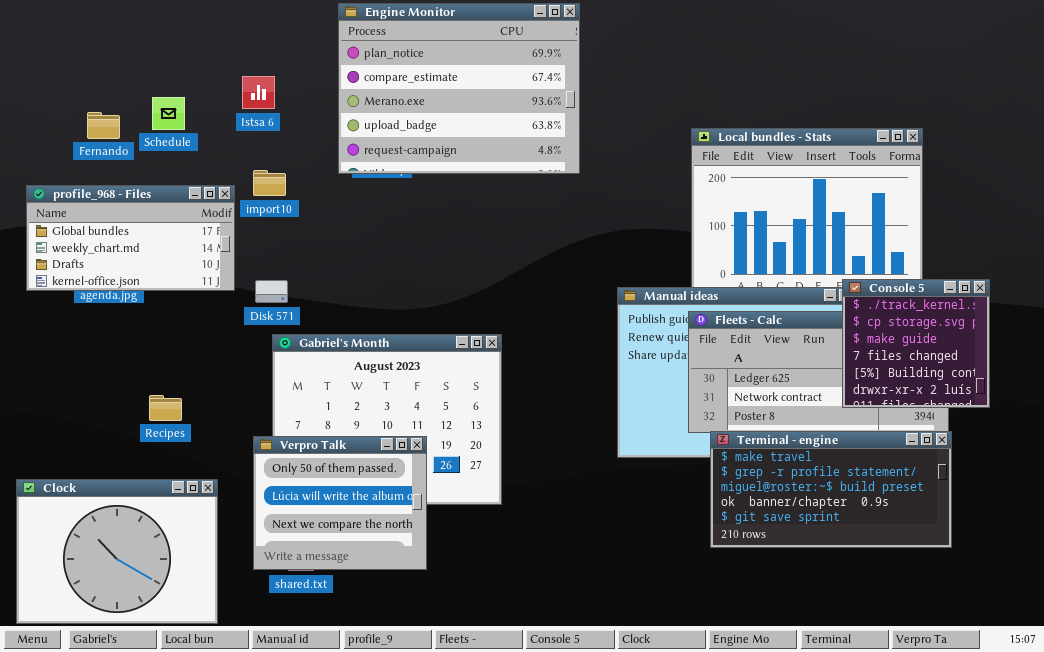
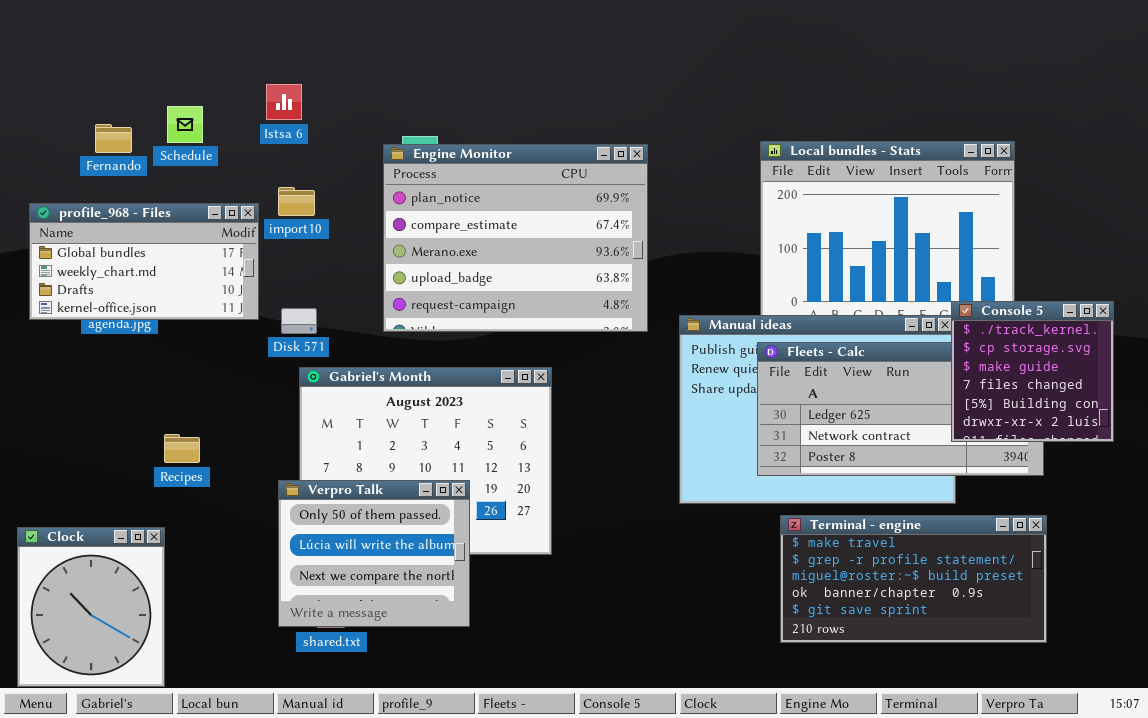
Engine Monitor: [338,3,580,174] -> [383,144,648,332], moved
Console 5: [842,279,990,408] -> [951,301,1114,442], moved
Terminal - engine: [710,431,952,548] -> [780,515,1047,643], moved
Clock: [16,479,218,624] -> [17,527,165,687], resized

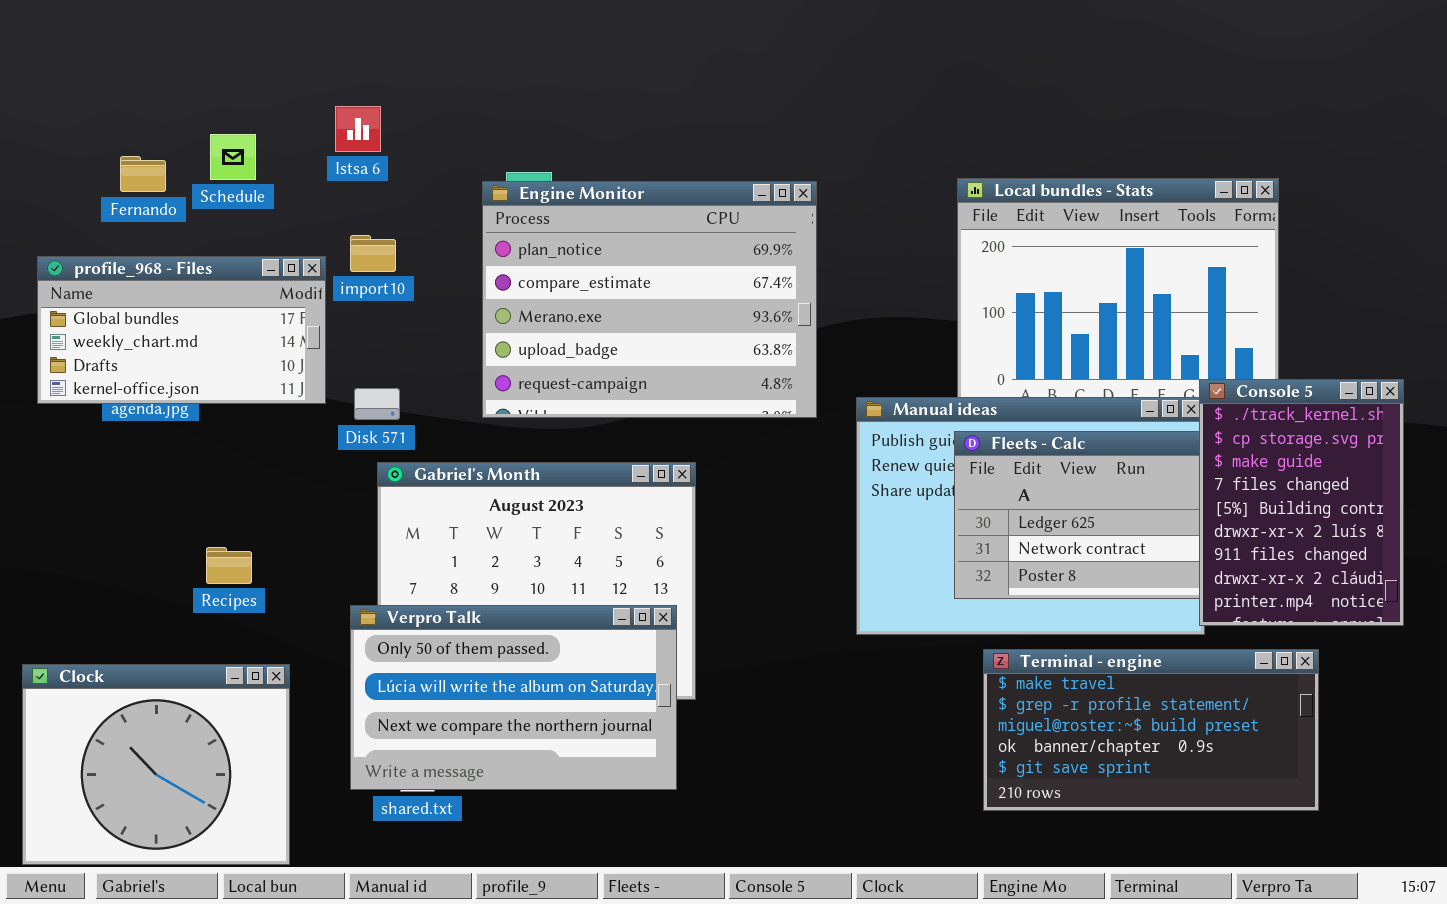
Console 5: [951,301,1114,442] -> [1199,379,1404,626], resized
Verpro Talk: [278,480,470,627] -> [350,605,677,790], resized
Clock: [17,527,165,687] -> [22,664,290,865], resized

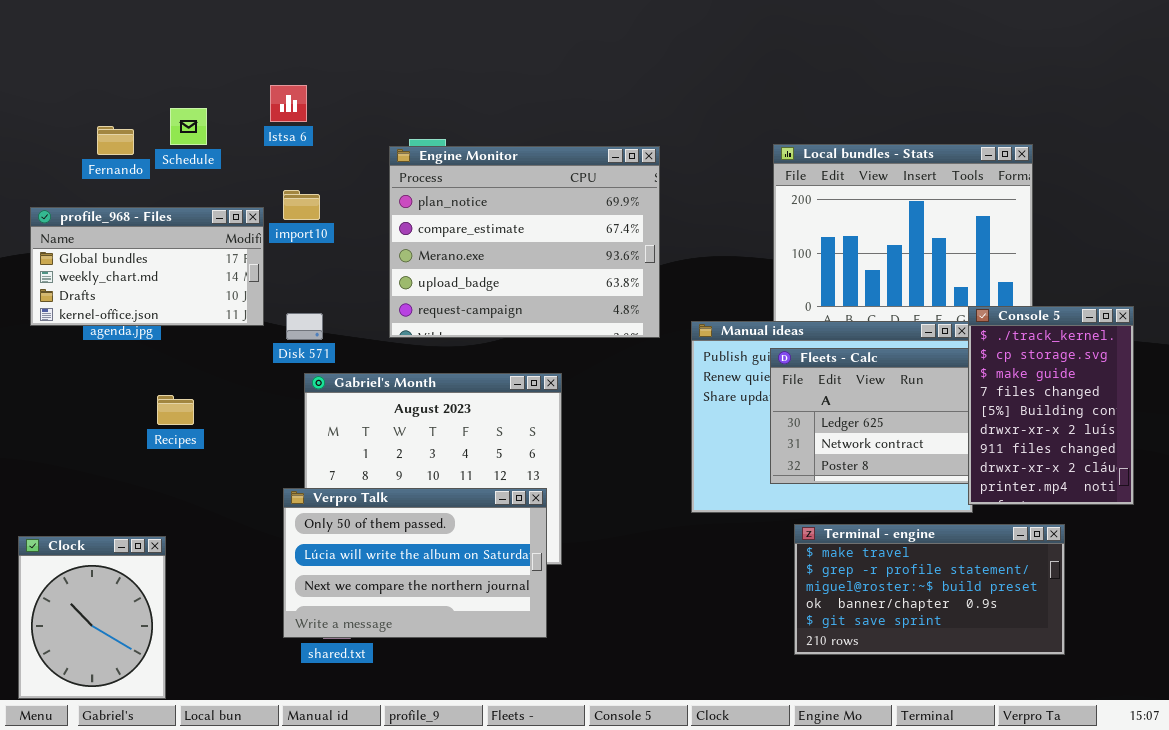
Recipes: [206,547,252,584] -> [157,395,194,425], moved
Clock: [22,664,290,865] -> [18,536,166,699], resized

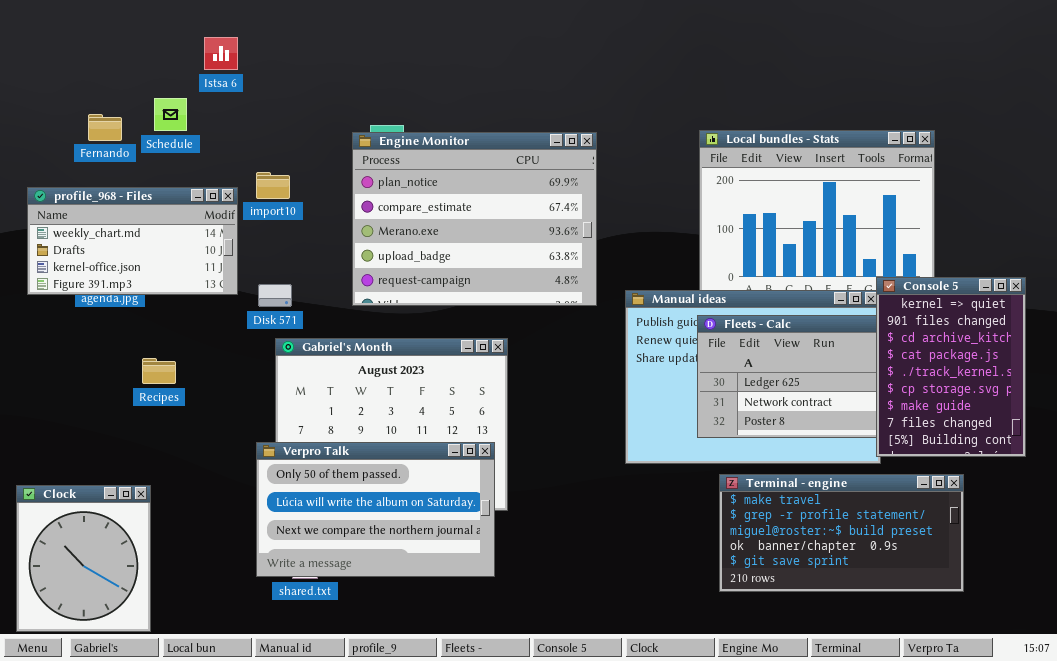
Istsa 6: [270,85,307,122] -> [204,37,238,70], moved
profile_968 - Files: [30,207,264,326] -> [27,187,238,295], scrolled down 1 row
Console 5: [968,306,1134,505] -> [876,277,1026,457], scrolled up 4 rows

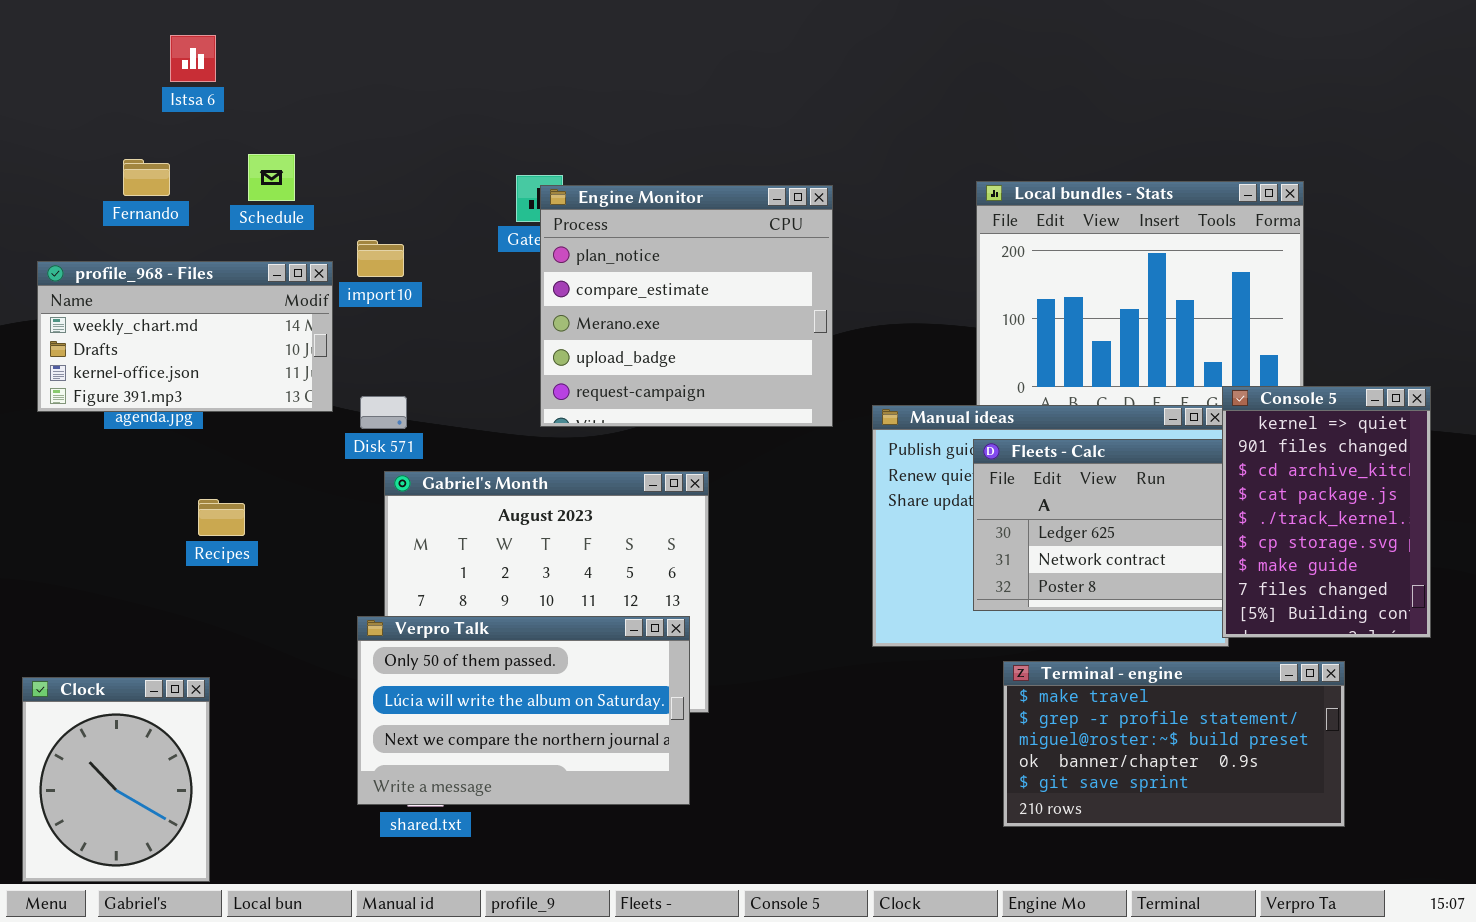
Istsa 6: [204,37,238,70] -> [170,35,216,82], moved
Schedule: [154,98,187,131] -> [248,154,295,201], moved
Engine Monitor: [352,132,597,306] -> [540,185,833,427], resized

